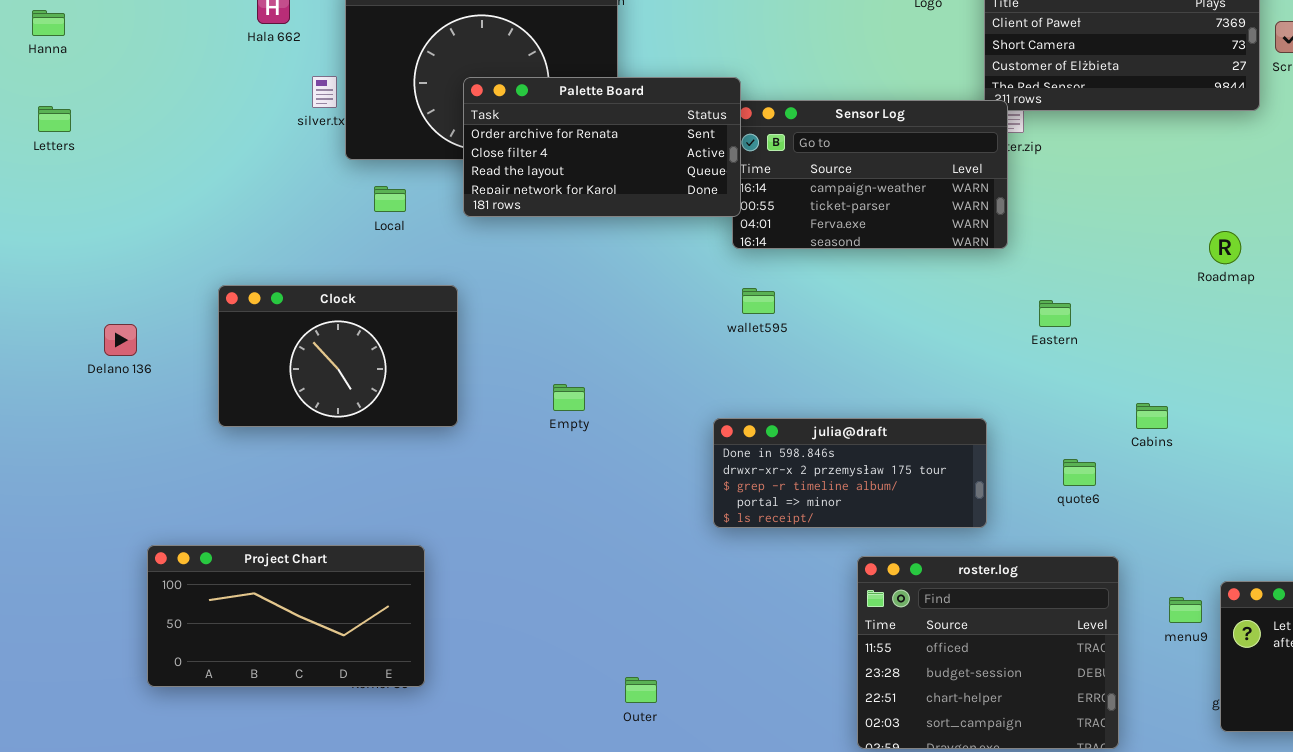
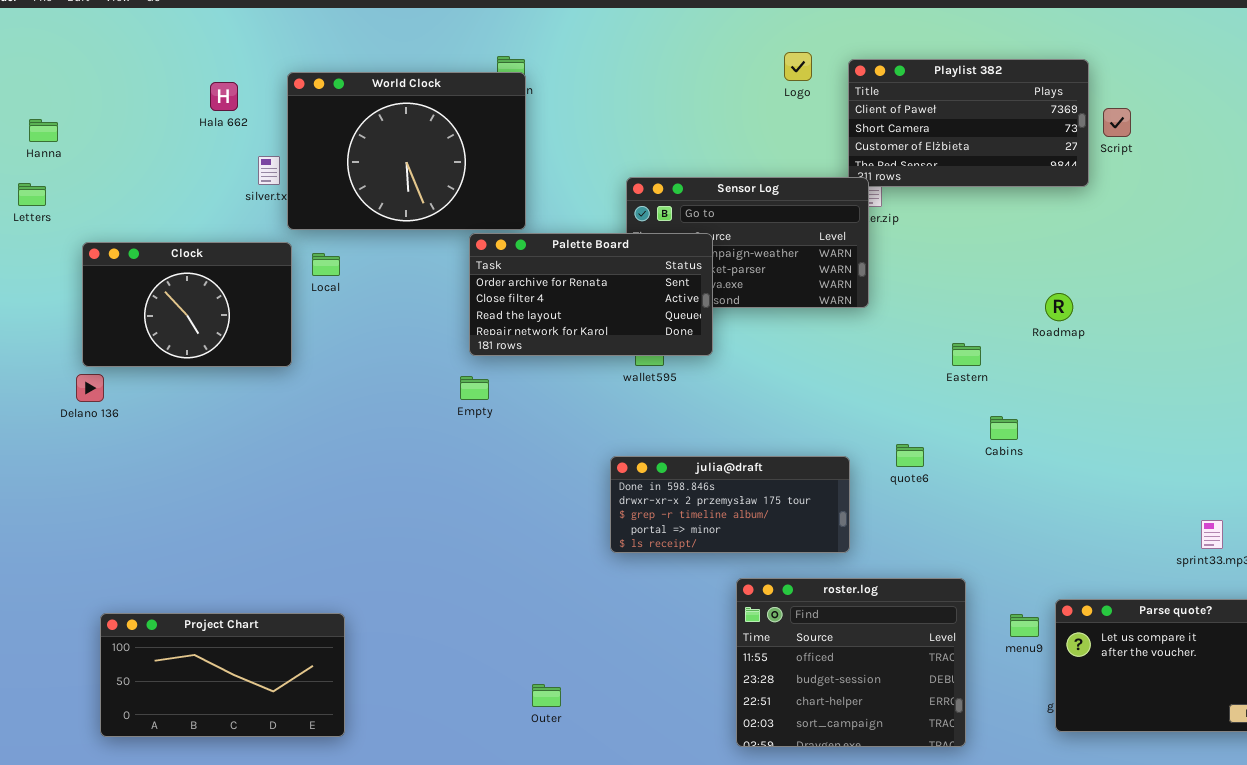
Hanna: [32,10,65,36] -> [29,119,58,142], moved
Palette Board: [463,77,741,217] -> [469,233,713,356], moved
Clock: [218,285,458,427] -> [82,242,292,367], moved
Eastern: [1039,300,1071,327] -> [952,343,981,366], moved
Empty: [553,384,585,411] -> [460,376,489,400], moved
Cabins: [1136,403,1168,429] -> [990,416,1018,440], moved
quote6: [1063,459,1096,486] -> [896,444,924,467], moved
Project Chart: [147,545,425,687] -> [100,613,345,737], moved

